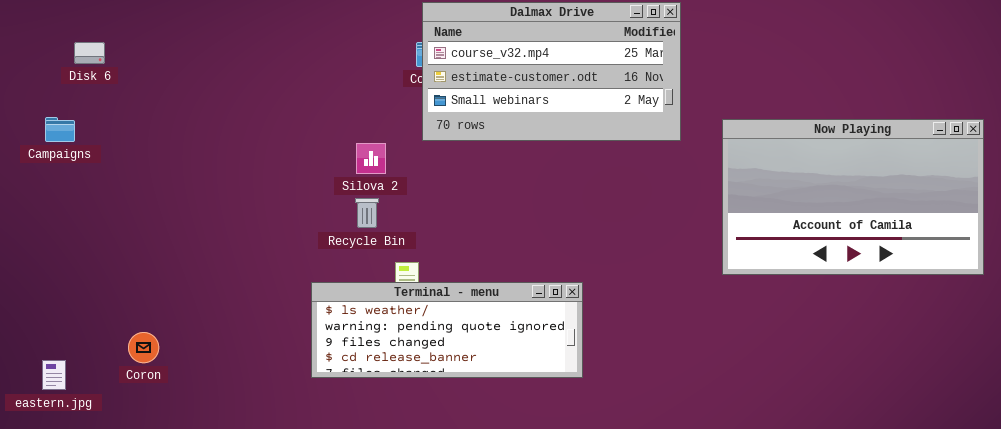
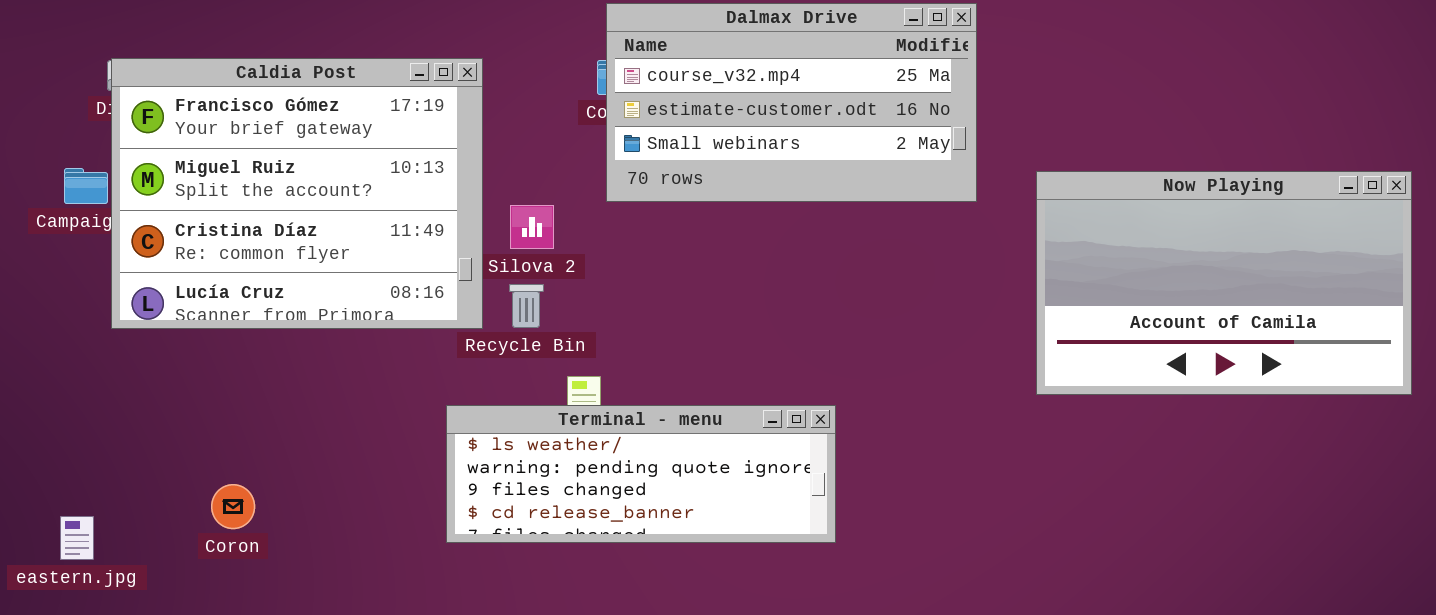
Caldia Post: none -> [111,58,483,329], opened
Coron: [128,332,159,363] -> [211,484,255,529], moved

